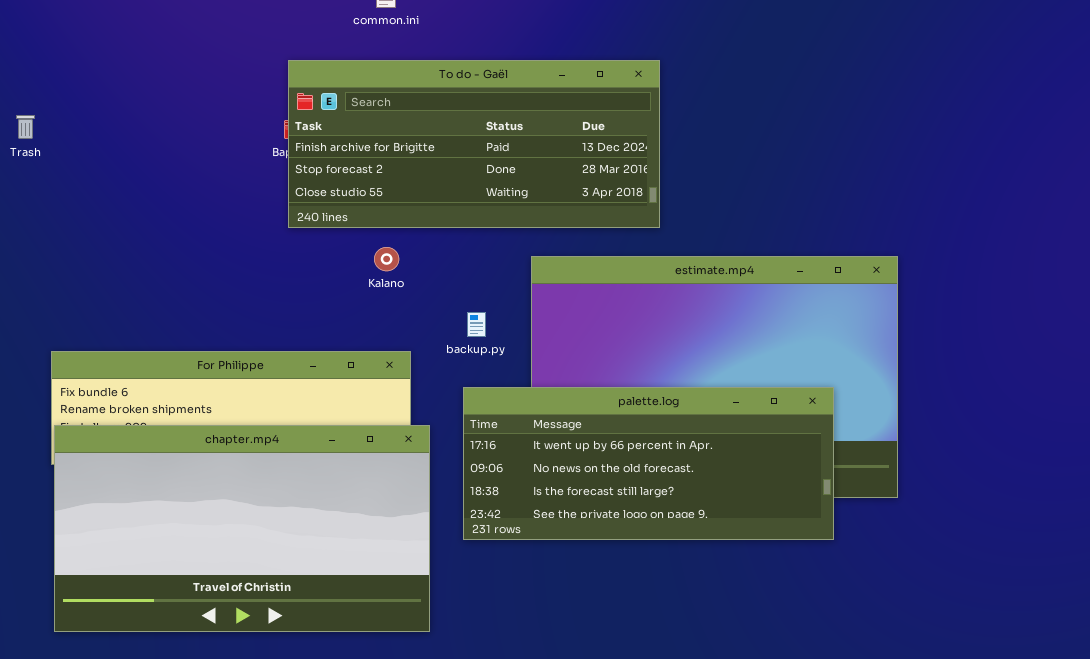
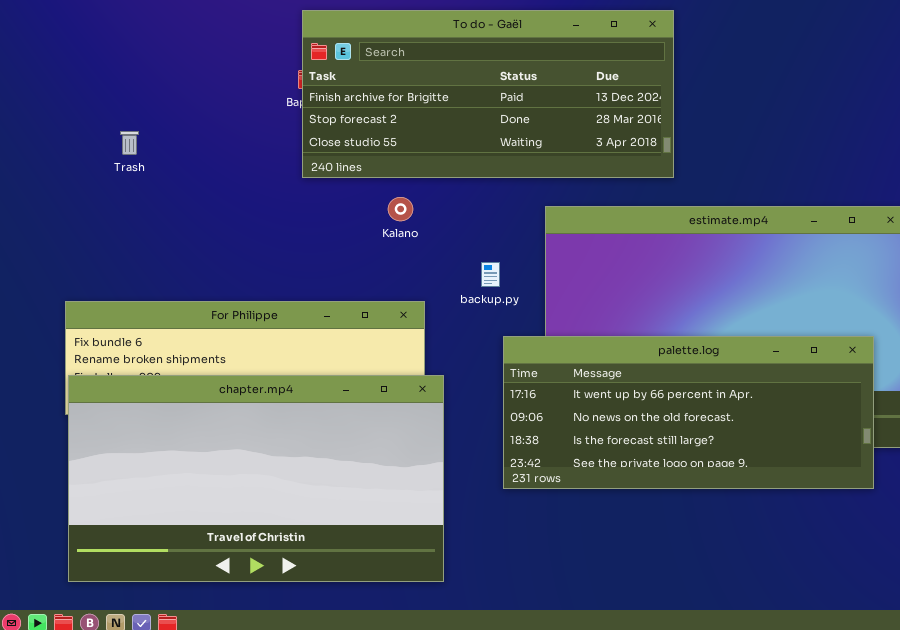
Trash: [16,115,35,139] -> [120,131,139,155], moved
palette.log: [463,387,834,540] -> [503,336,874,489], moved

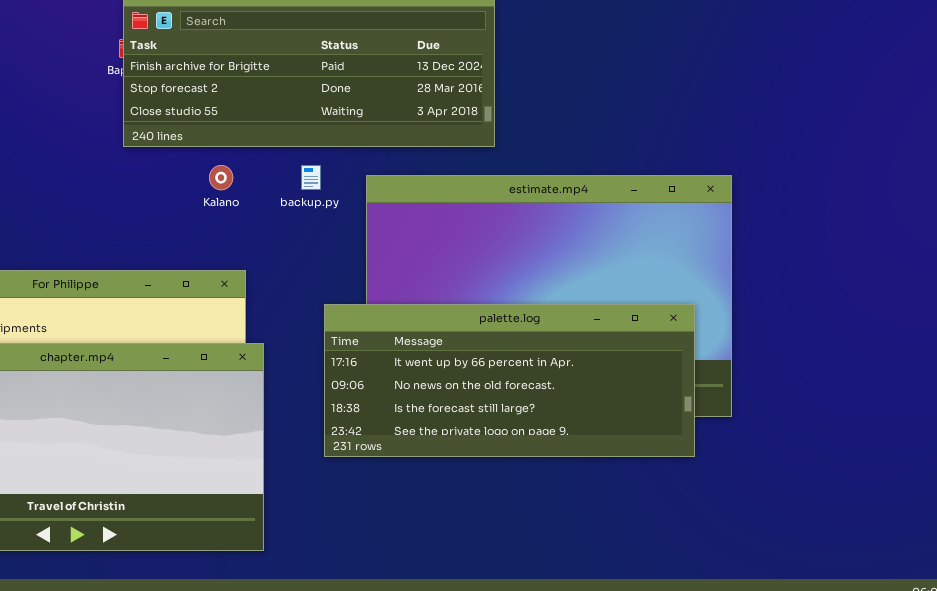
backup.py: [481,262,500,287] -> [301,165,321,190], moved

